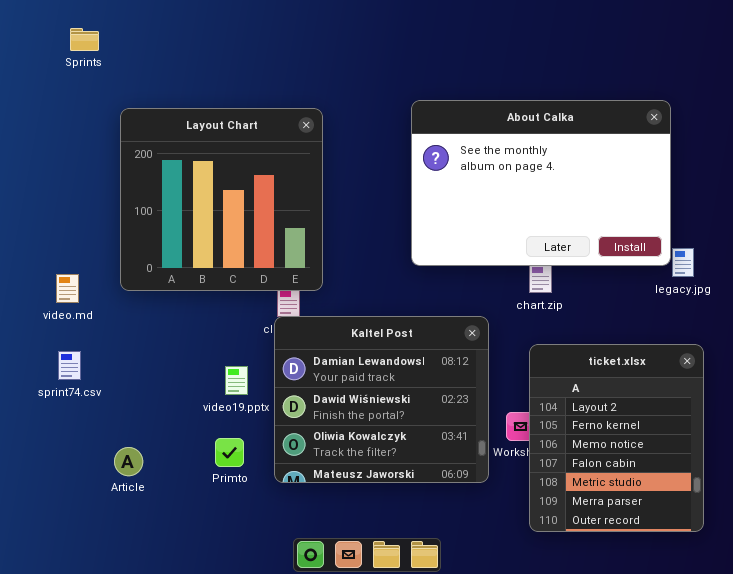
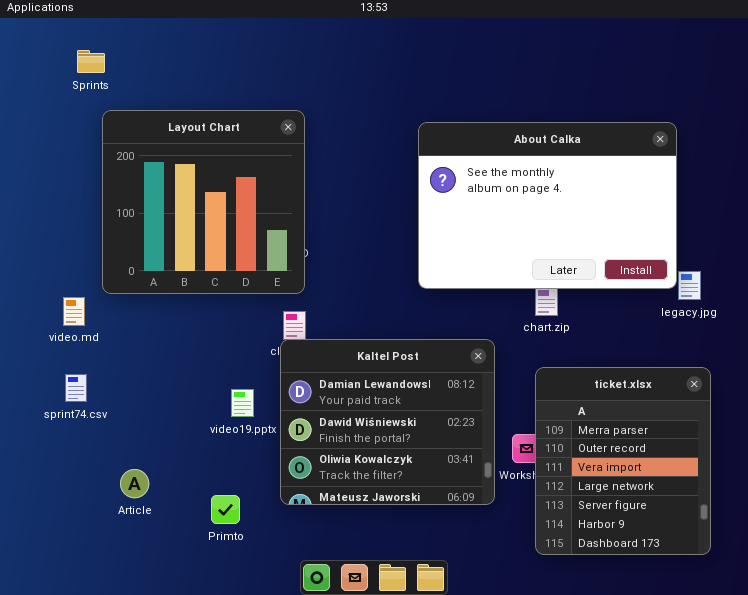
Layout Chart: [120,108,323,291] -> [102,110,305,294], moved
ticket.xlsx: [529,344,704,532] -> [535,367,711,555], scrolled down 5 rows
Primto: [215,438,244,467] -> [211,495,240,524], moved

